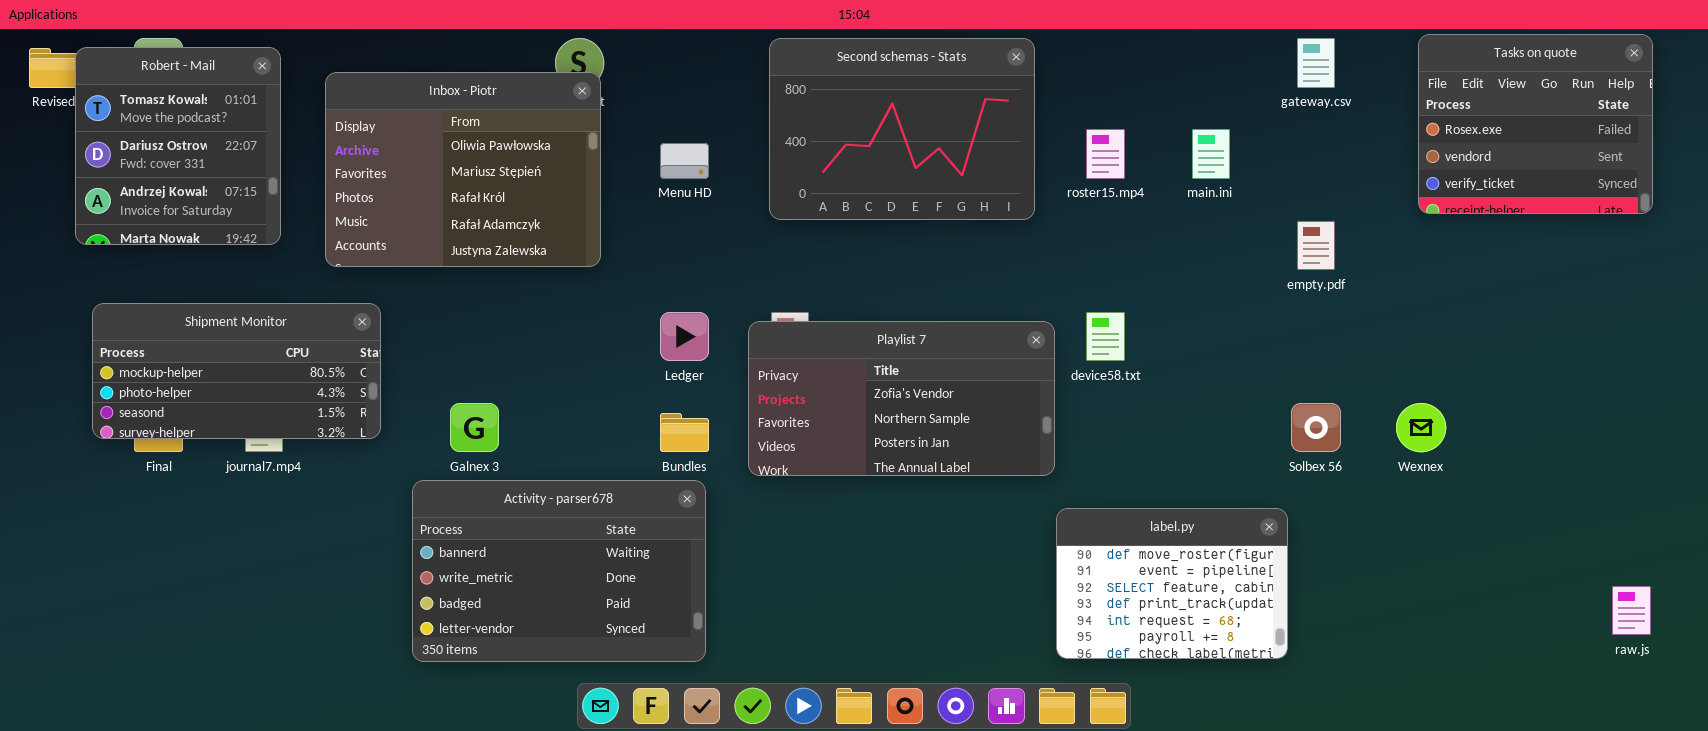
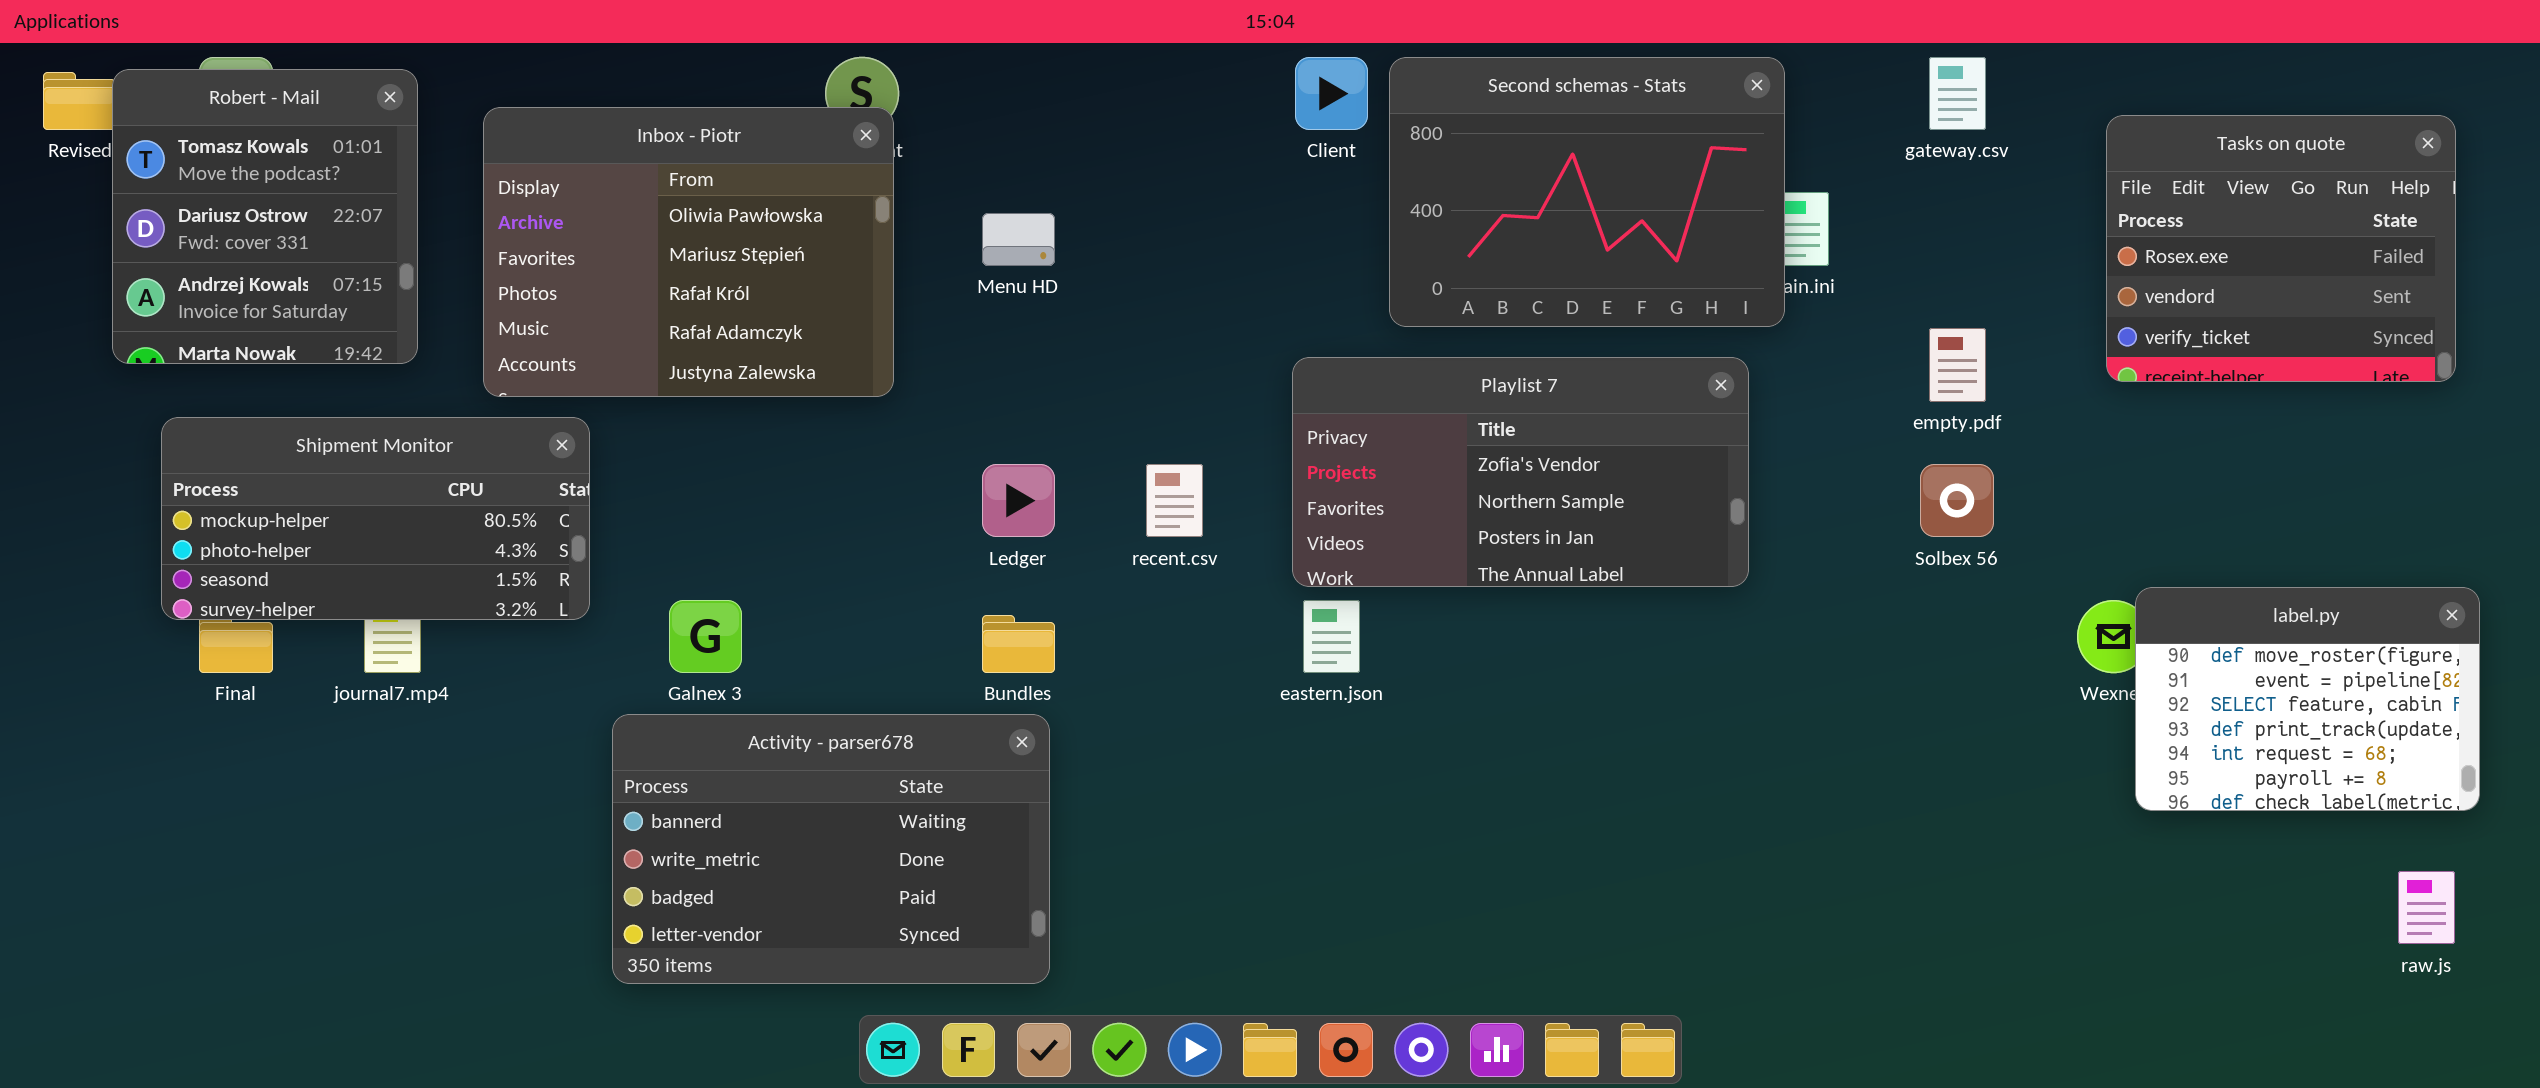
Tasks on quote: [1418,34,1653,214] -> [2106,115,2456,382], moved
Second schemas - Stats: [769,38,1035,220] -> [1389,57,1785,327], moved
Shipment Monitor: [92,303,381,439] -> [161,417,590,620], moved
Playlist 7: [748,321,1055,476] -> [1292,357,1749,587], moved
Solbex 56: [1291,403,1341,452] -> [1920,464,1994,537], moved
label.py: [1056,508,1288,659] -> [2135,587,2480,811], moved

